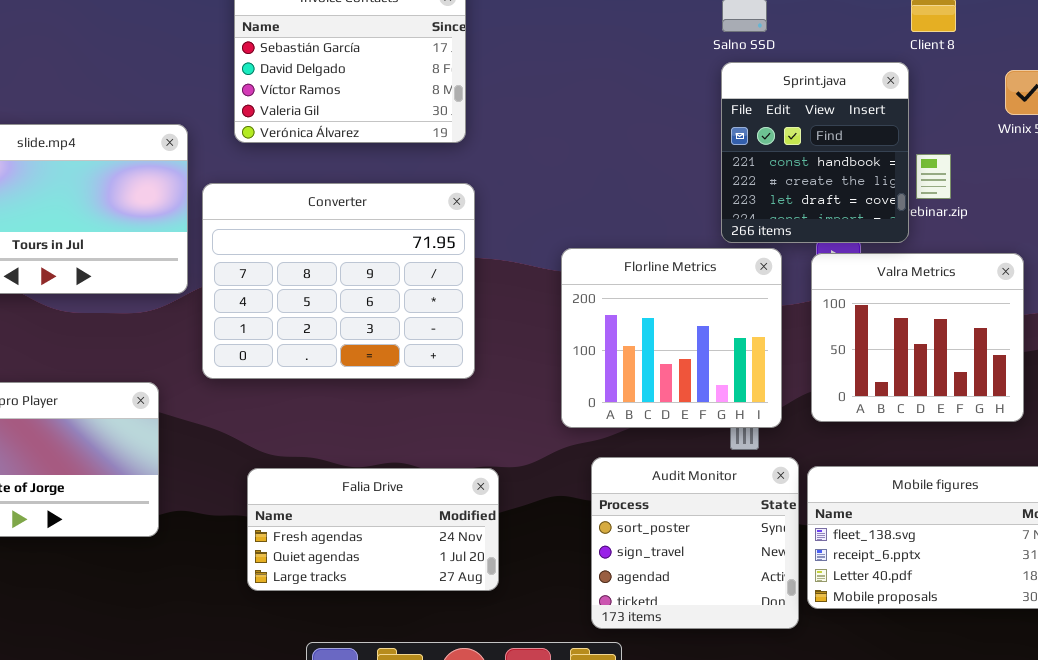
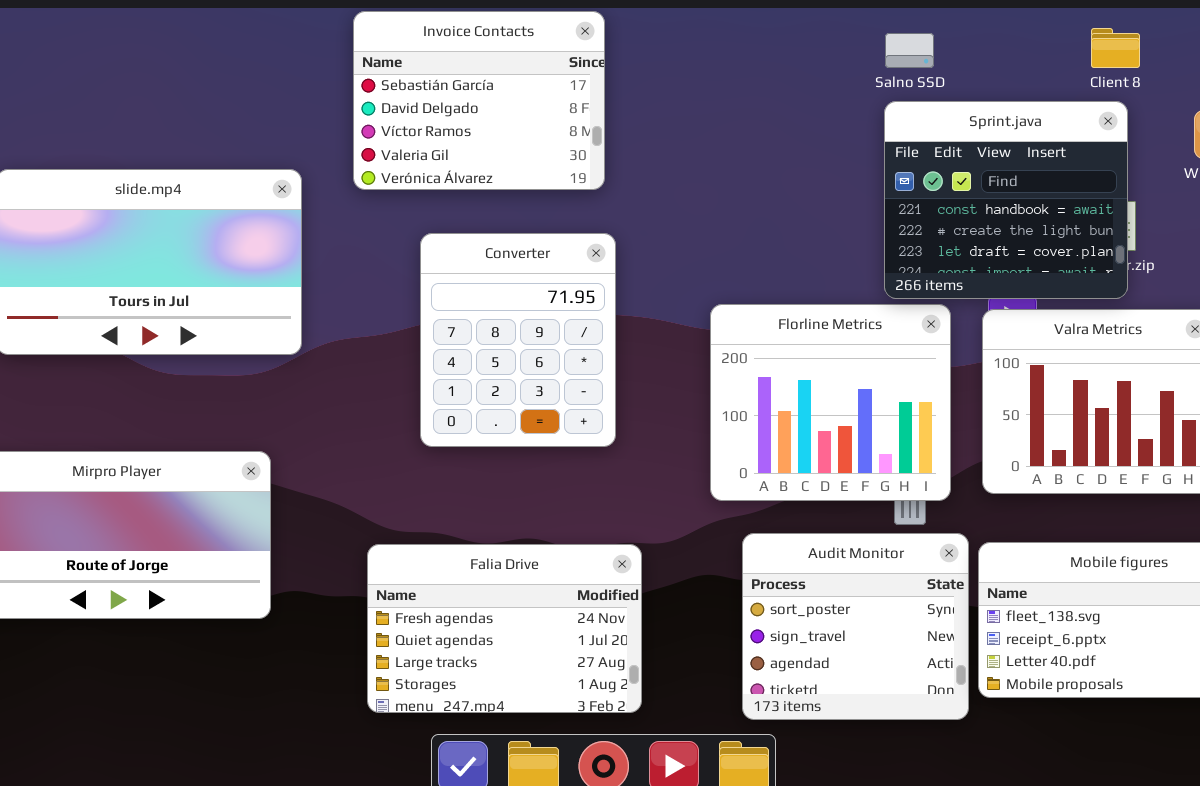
Sprint.java: [721,62,909,243] -> [884,101,1128,299], resized
Converter: [202,183,475,379] -> [420,233,616,447], resized
Falia Drive: [247,468,499,591] -> [367,544,642,713], resized

